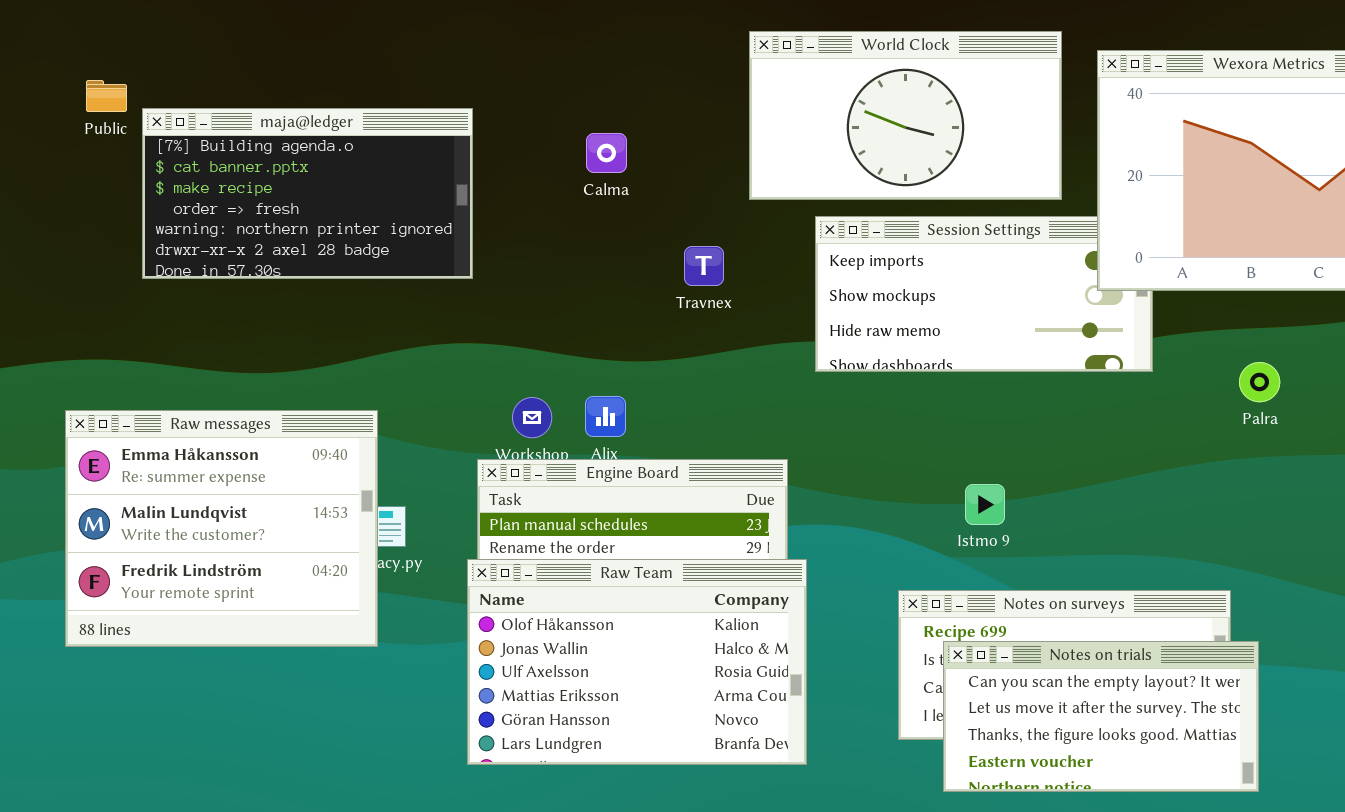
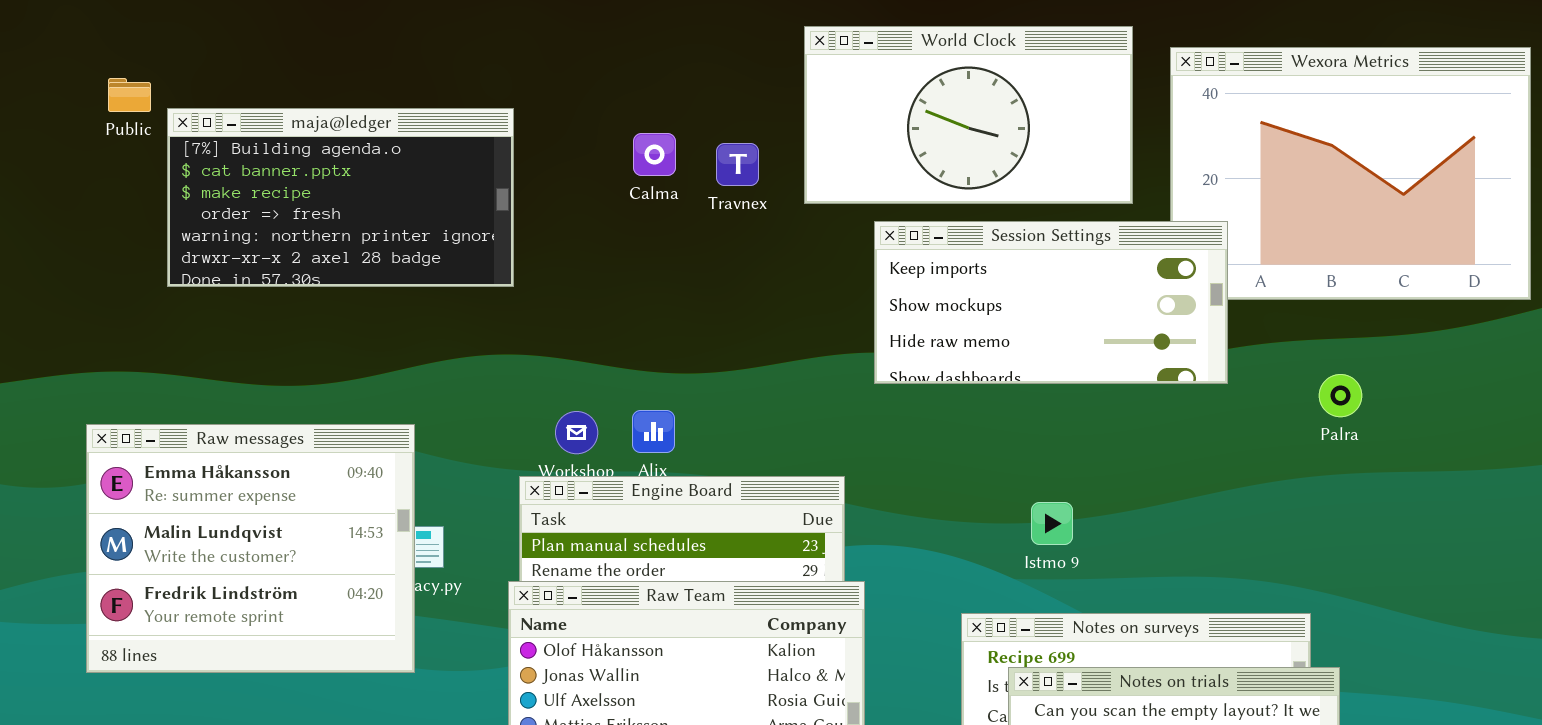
Session Settings: [815,216,1153,372] -> [874,221,1228,384], raised
Travnex: [684,246,724,286] -> [716,143,759,186], moved

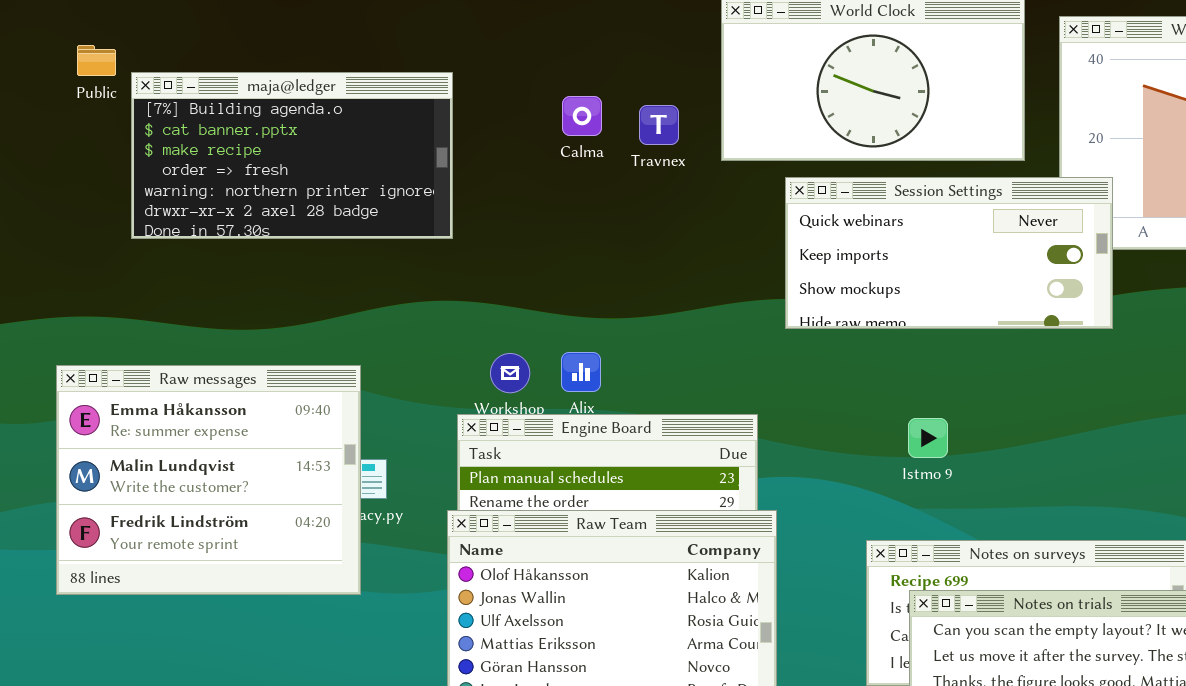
Session Settings: [874,221,1228,384] -> [785,177,1113,329], scrolled up 1 row
Istmo 9: [1031,502,1073,545] -> [908,418,948,458], moved

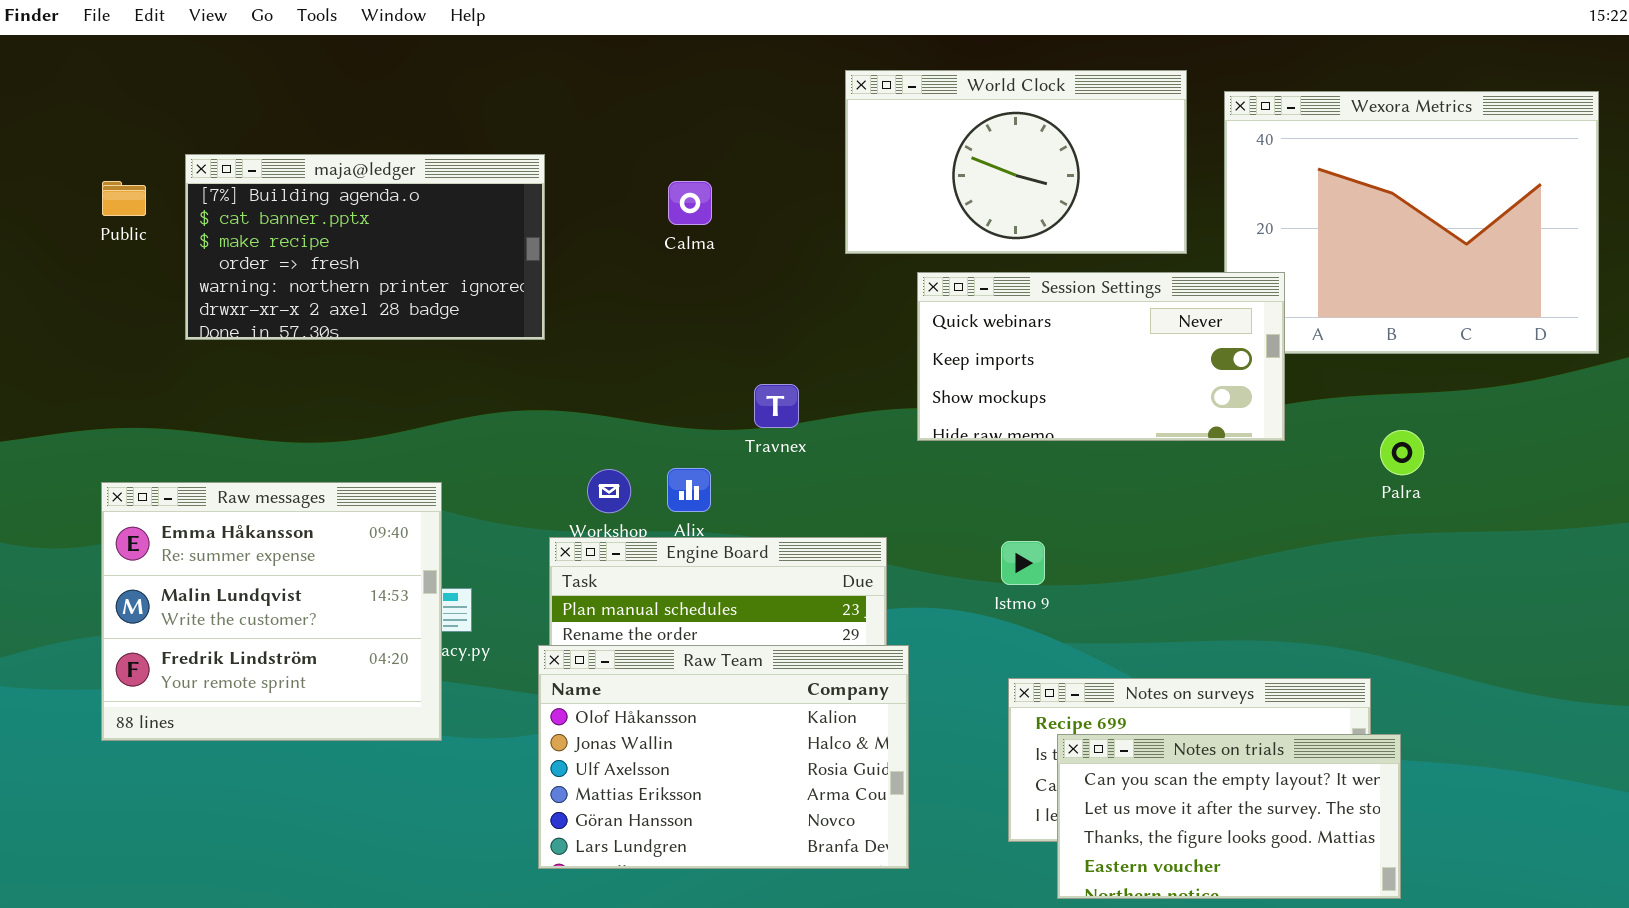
Public: [77,45,116,76] -> [102,181,146,216], moved
Travnex: [639,105,679,145] -> [754,384,799,428], moved
Istmo 9: [908,418,948,458] -> [1001,541,1045,585], moved

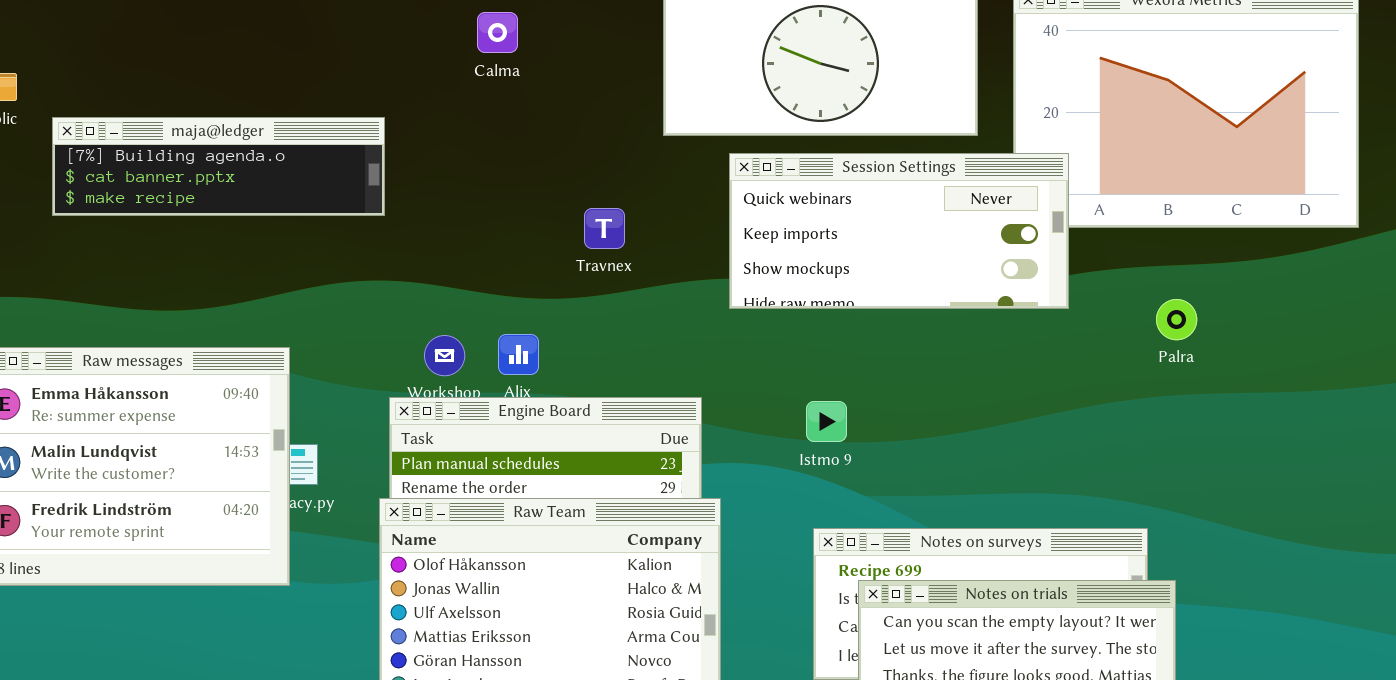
maja@ledger: [185,154,545,340] -> [52,117,385,216], resized
Calma: [668,181,712,225] -> [477,12,518,53], moved
Travnex: [754,384,799,428] -> [584,208,625,249], moved

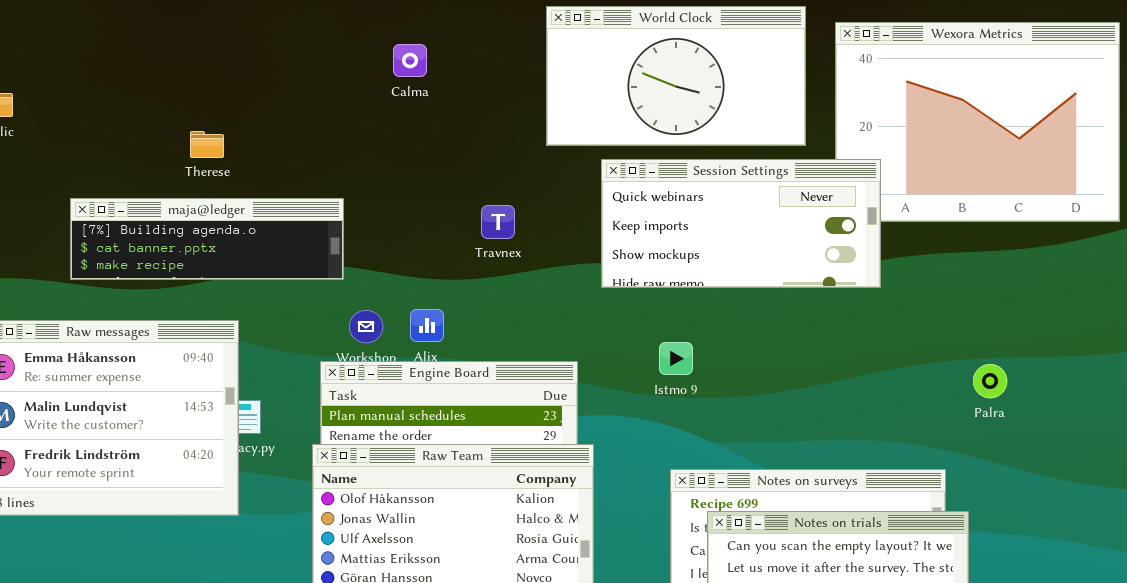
maja@ledger: [52,117,385,216] -> [70,198,344,280], moved
Palra: [1156,299,1197,340] -> [973,364,1007,398], moved
Istmo 9: [806,401,847,442] -> [659,342,693,375], moved

